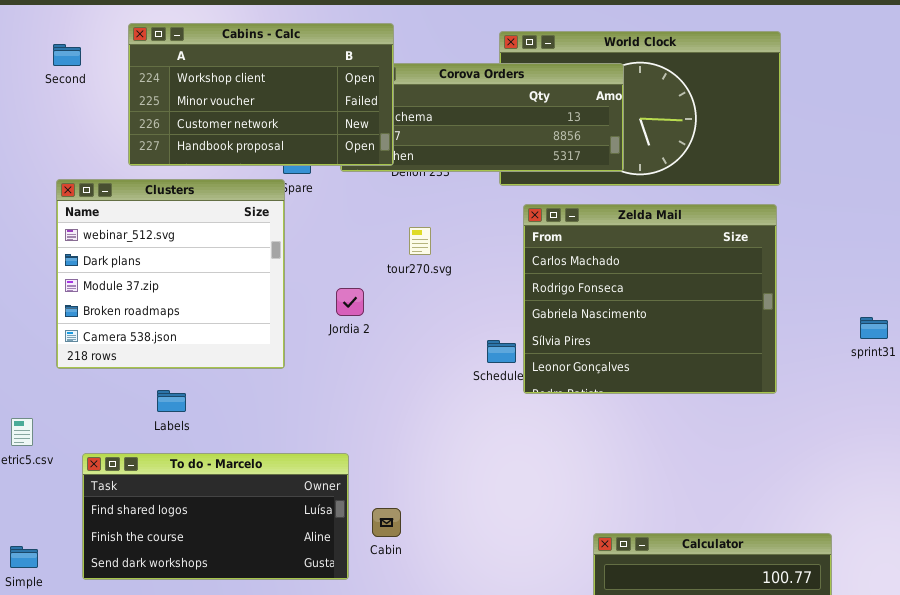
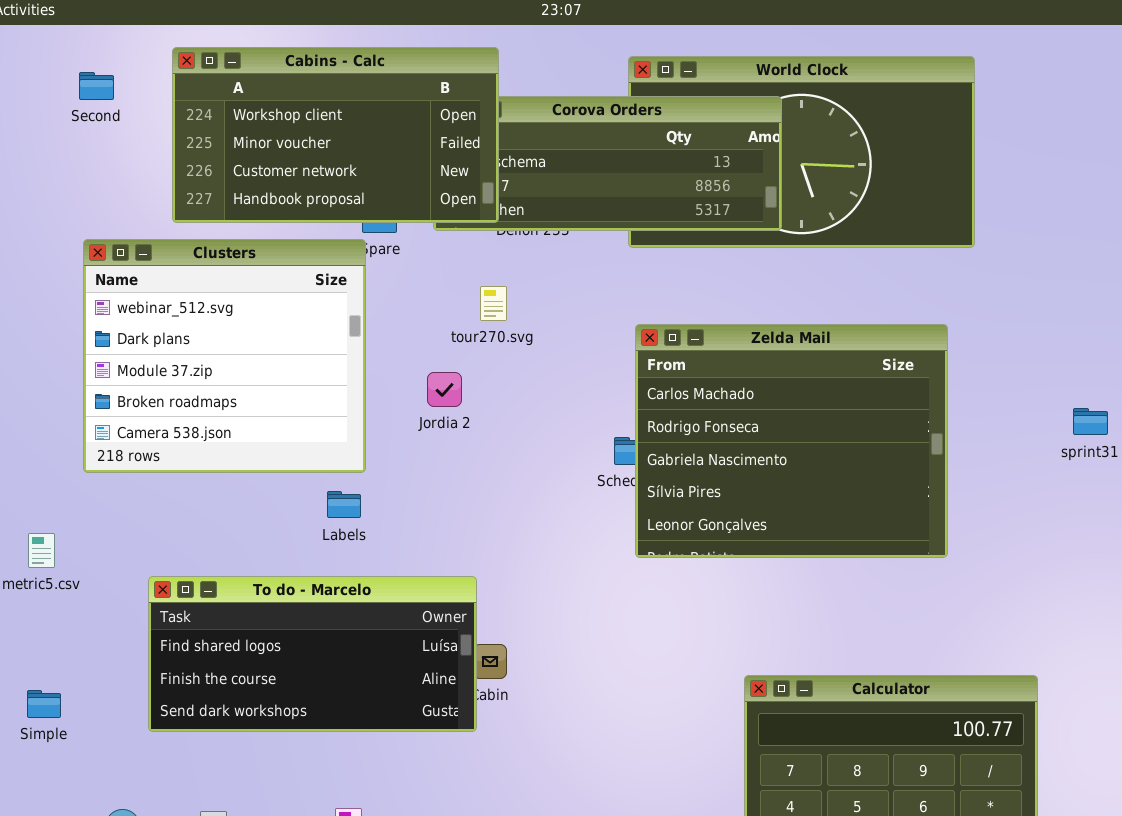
Zelda Mail: [523,204,777,394] -> [635,324,948,558], moved
tour270.svg: [409,227,431,255] -> [480,286,507,321], moved
Labels: [157,390,186,412] -> [327,491,361,518], moved
To do - Marcelo: [82,453,349,580] -> [148,576,477,732], moved

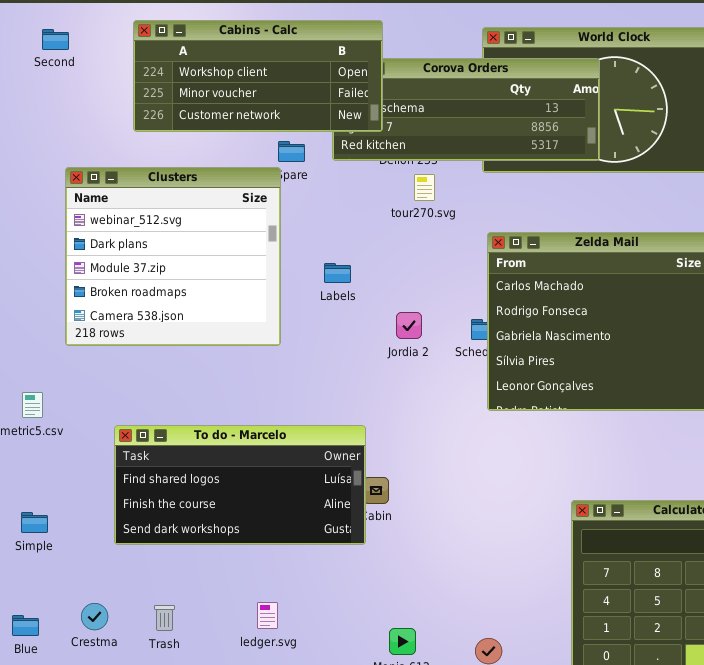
Cabins - Calc: [172,47,499,223] -> [133,20,383,132], resized
Second: [79,72,114,100] -> [42,29,69,50], moved
tour270.svg: [480,286,507,321] -> [414,174,435,201], moved
Jordia 2: [427,372,462,407] -> [396,312,422,339], moved
Labels: [327,491,361,518] -> [324,263,351,283], moved

